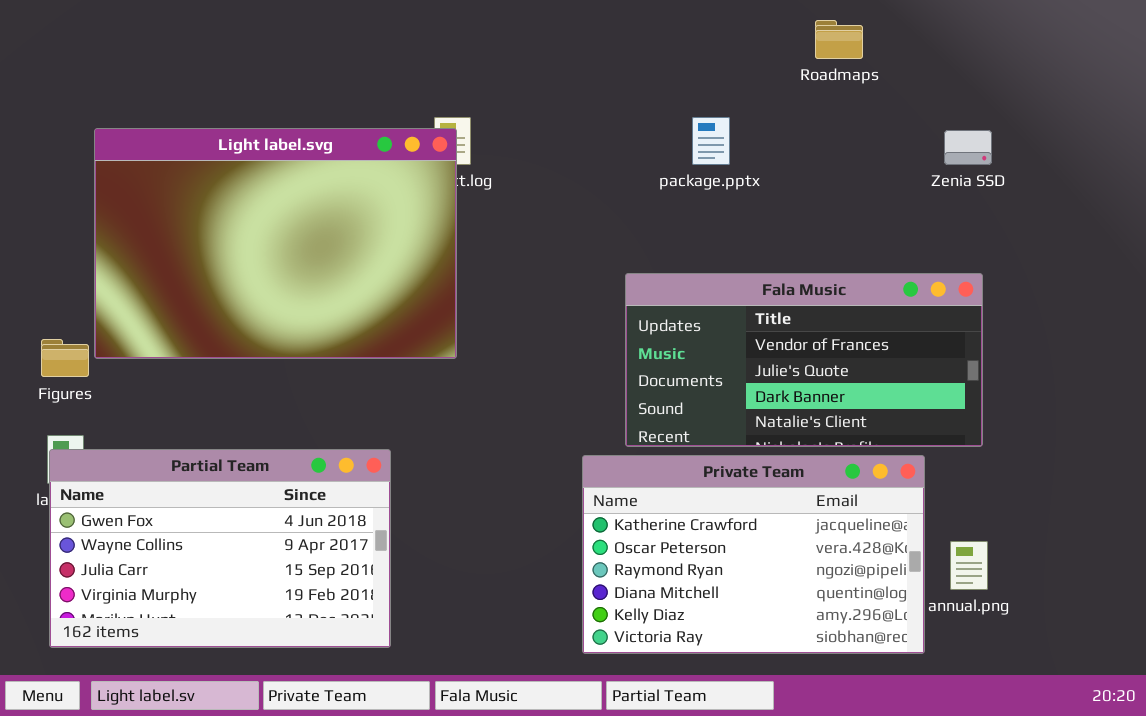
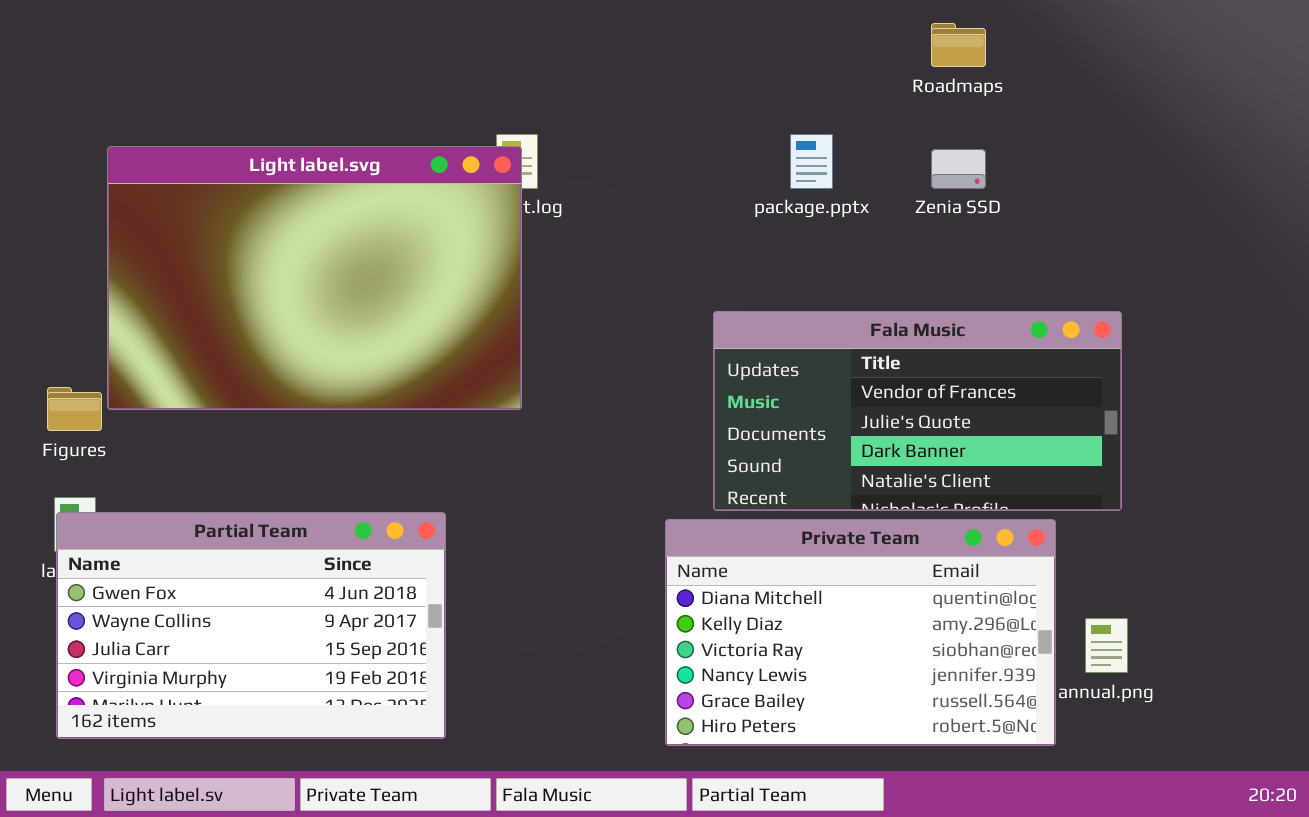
Zenia SSD: [944,130,992,165] -> [931,149,986,189], moved
Private Team: [582,455,925,654] -> [665,519,1056,746], scrolled down 3 rows

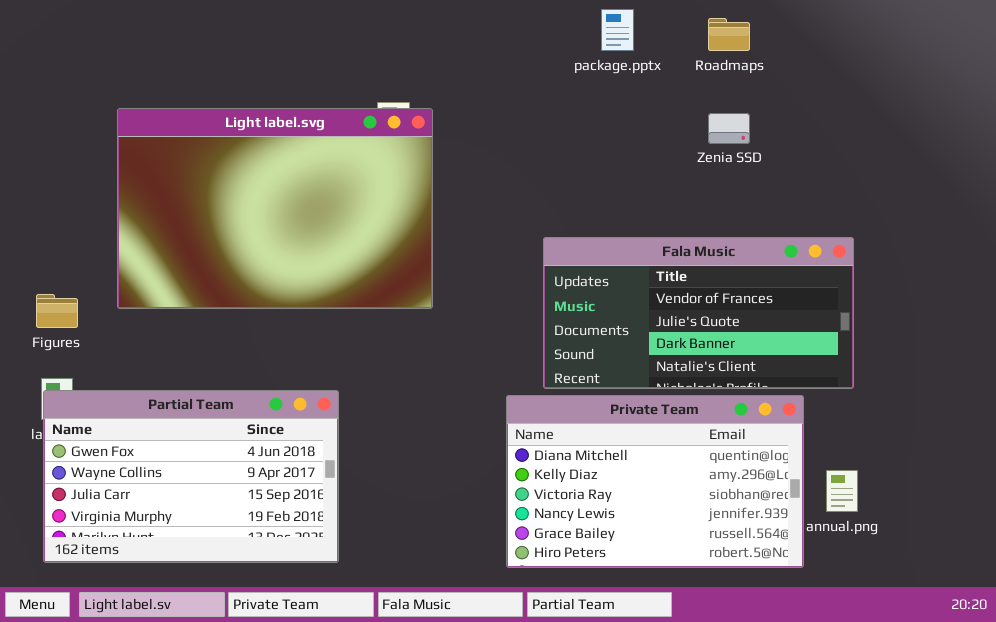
package.pptx: [790,134,833,189] -> [601,9,634,51], moved
Light label.svg: [107,146,522,410] -> [117,108,433,309], moved

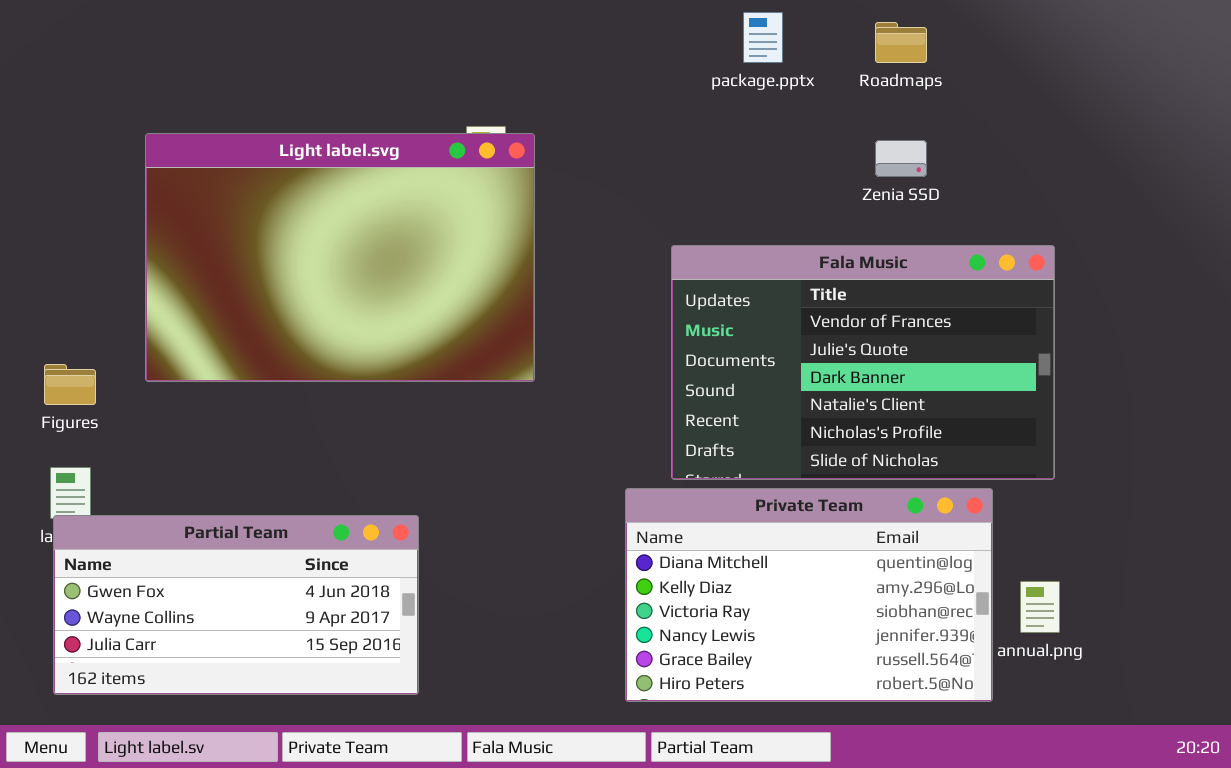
Fala Music: [543,237,854,389] -> [671,245,1055,480], resized
Partial Team: [43,390,339,563] -> [53,515,419,695], resized

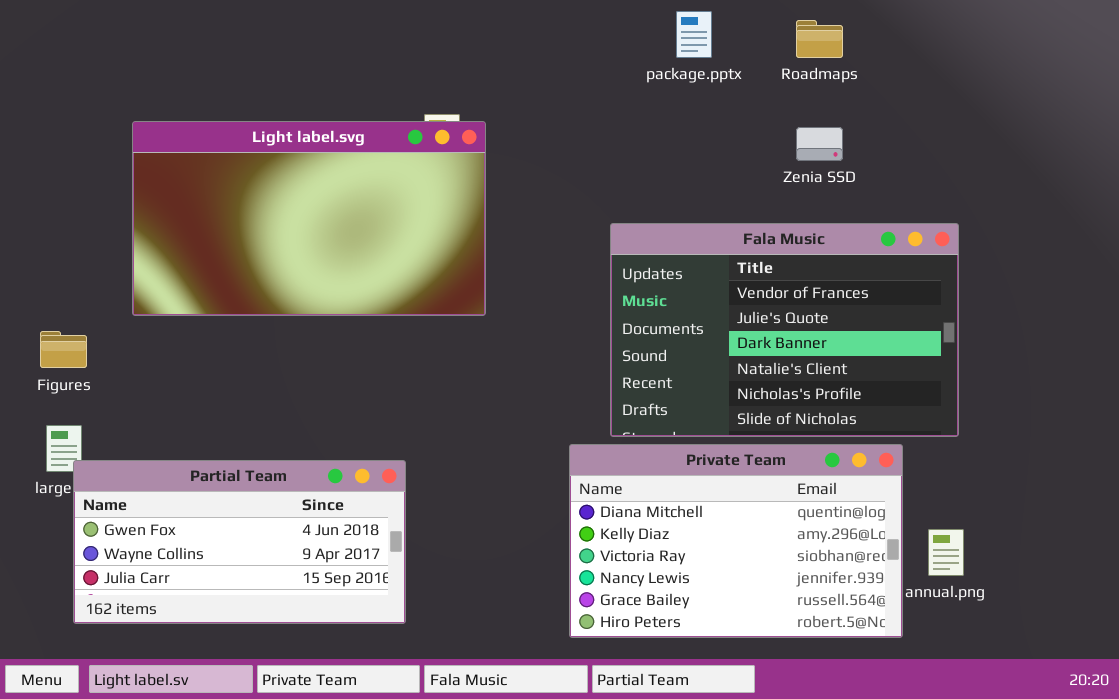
Light label.svg: [145,133,535,382] -> [132,121,486,316], resized
Partial Team: [53,515,419,695] -> [73,460,406,624], moved

